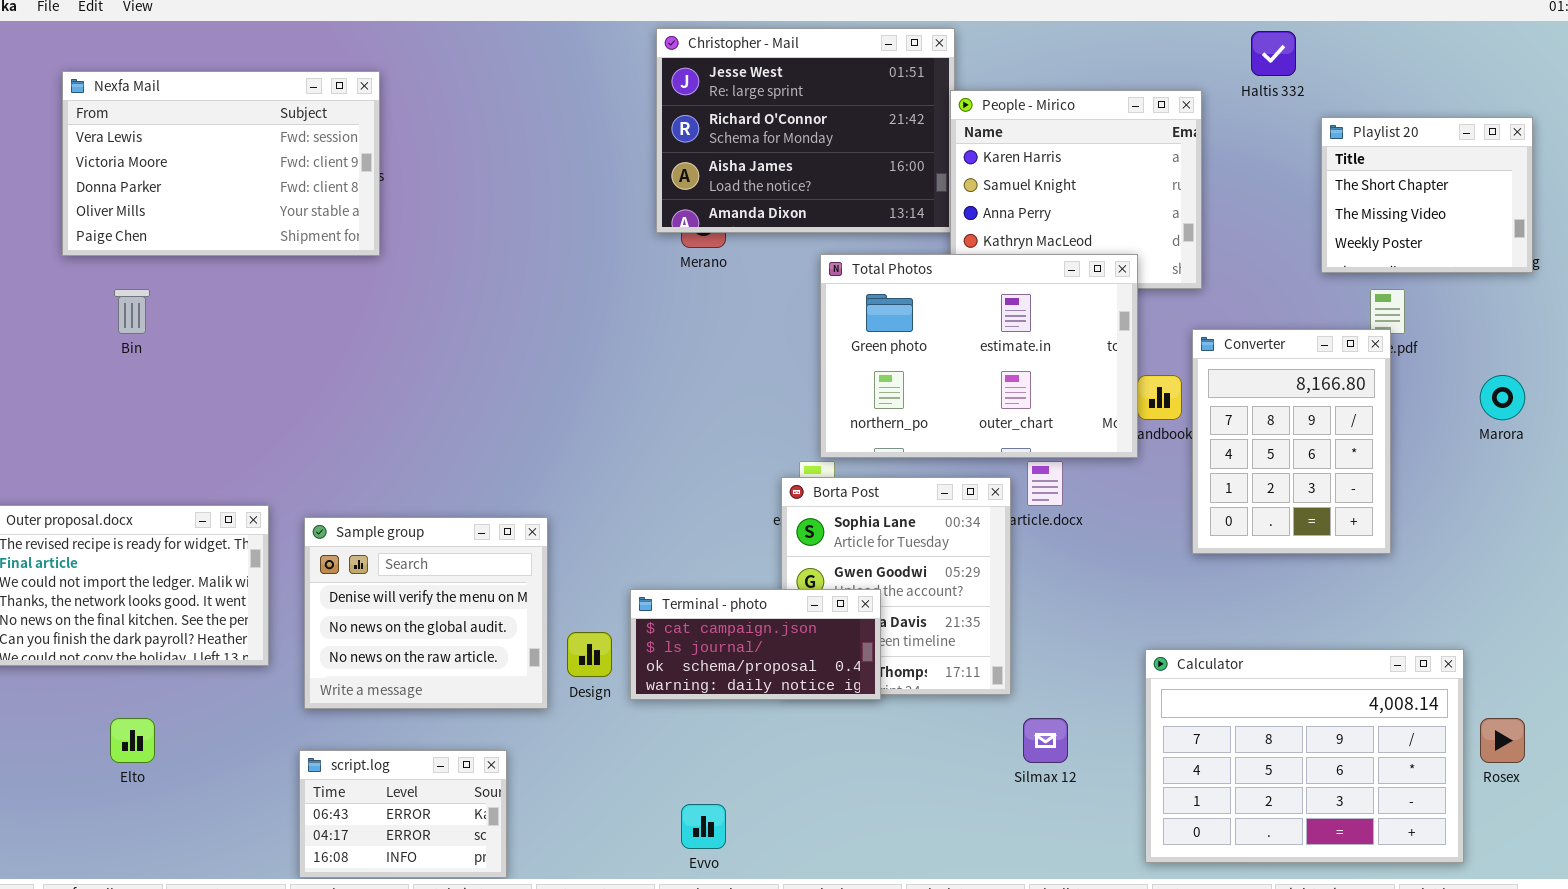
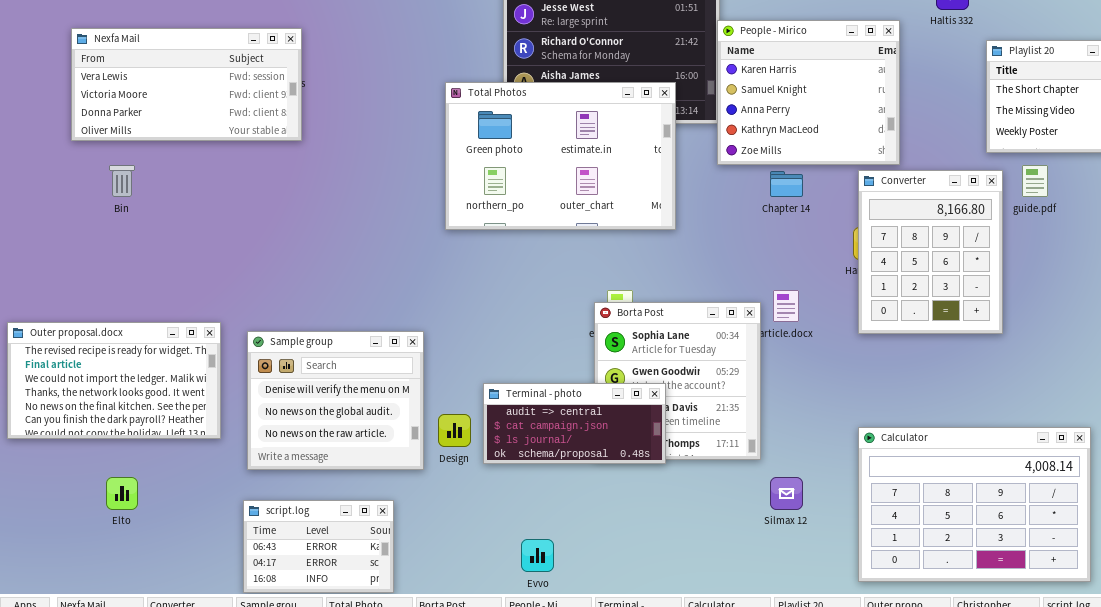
Nexfa Mail: [62,71,380,256] -> [71,28,302,141], resized
Total Photos: [820,254,1138,458] -> [445,82,676,230], moved
Converter: [1192,329,1391,554] -> [858,170,1003,334], moved
Terminal - photo: [630,589,881,700] -> [483,383,666,464], scrolled up 1 row

